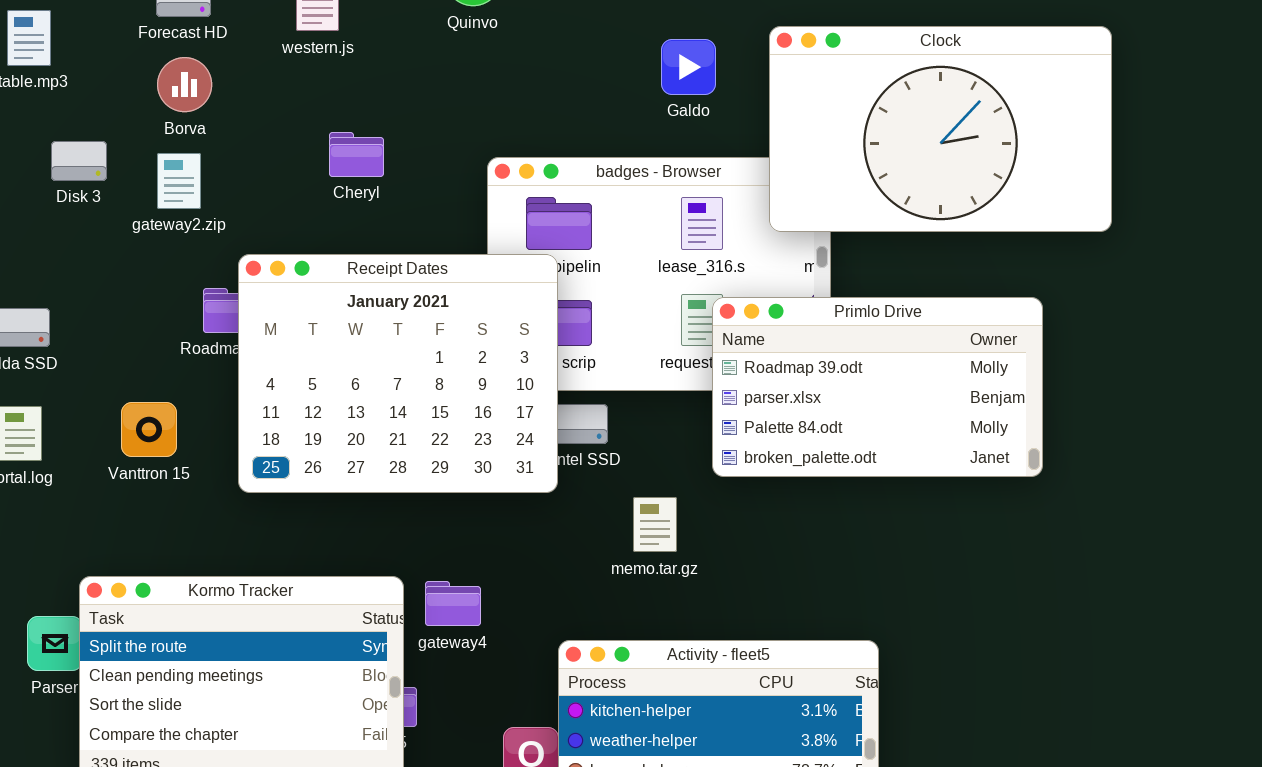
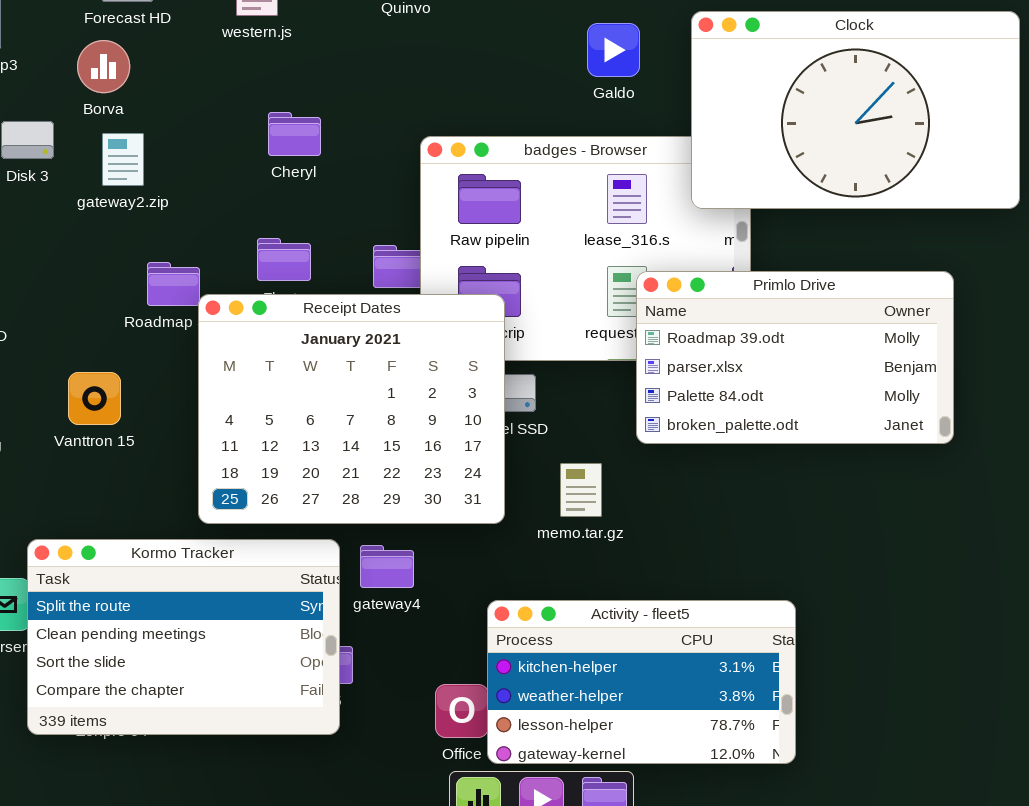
Borva: [157,57,212,112] -> [77,40,130,93], moved
Receipt Dates: [238,254,558,493] -> [198,294,505,524], moved

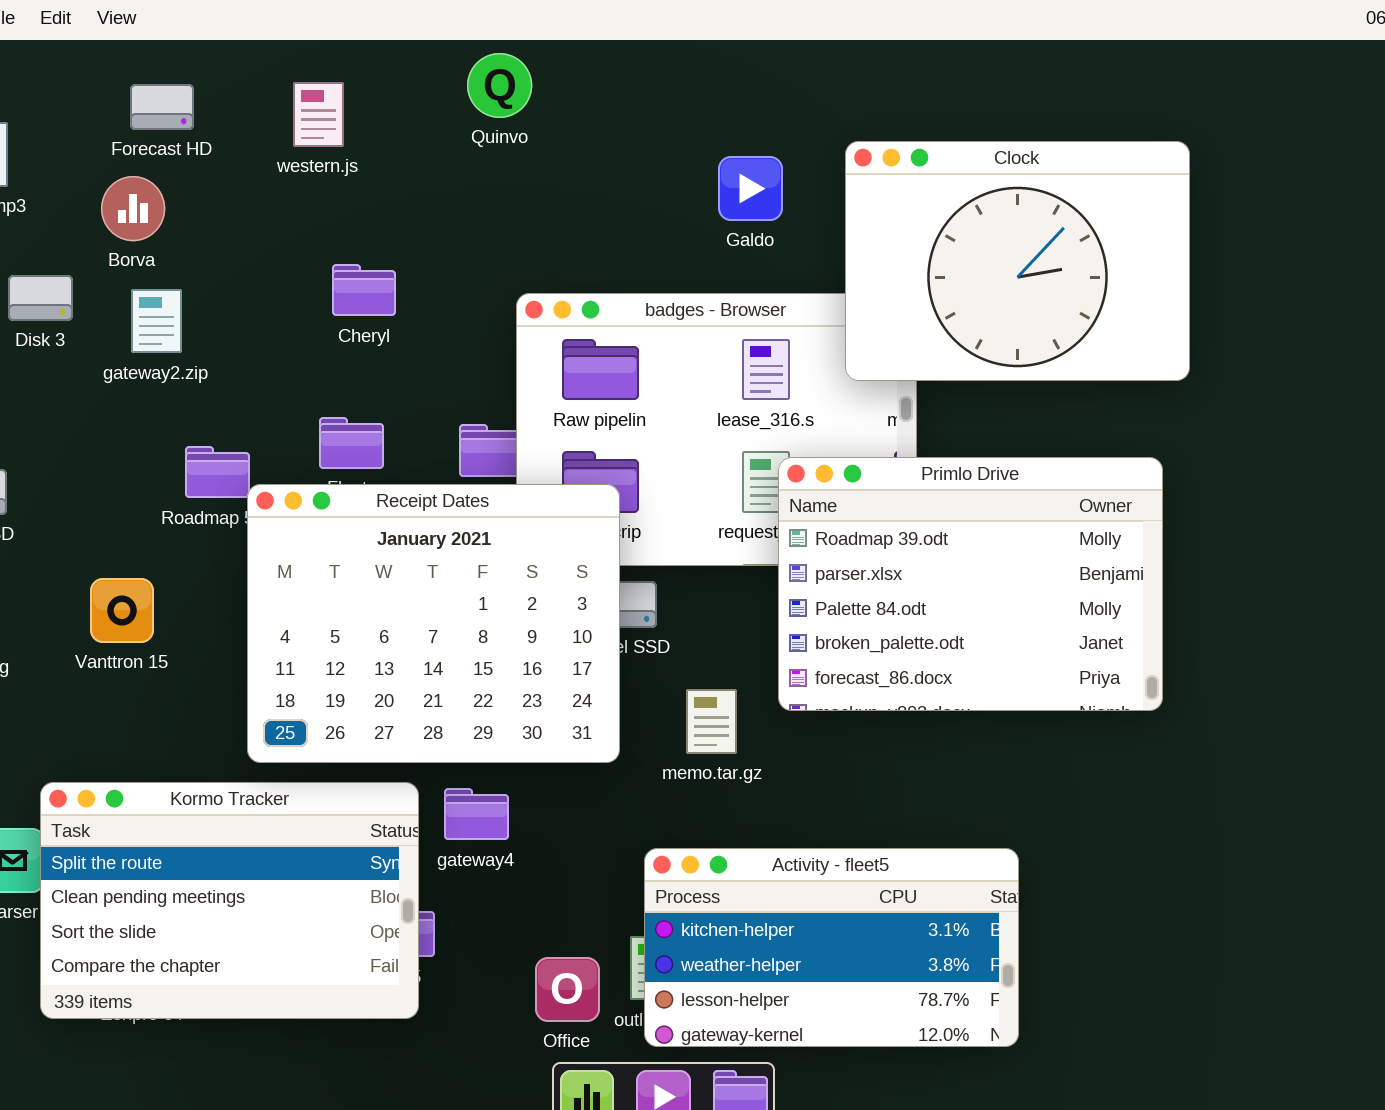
Clock: [691,11,1020,209] -> [845,141,1190,381], resized
Primlo Drive: [636,271,954,444] -> [778,457,1163,711], resized
Activity - fleet5: [487,600,796,764] -> [644,848,1019,1047], moved

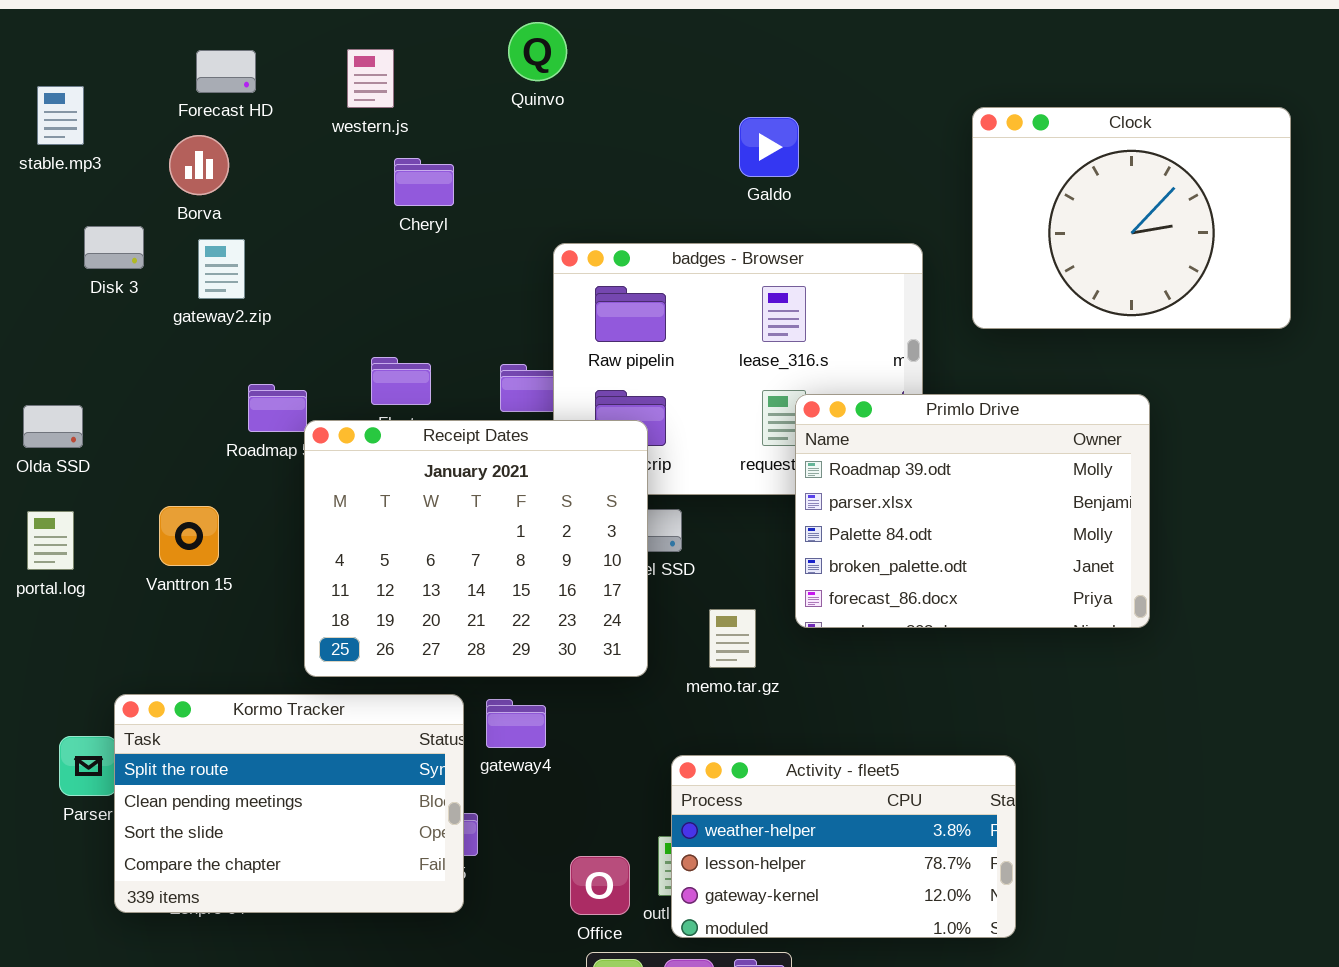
Clock: [845,141,1190,381] -> [972,107,1291,329], moved
Cheryl: [332,264,396,316] -> [394,158,454,206], moved
Activity - fleet5: [644,848,1019,1047] -> [671,755,1016,938], scrolled down 1 row

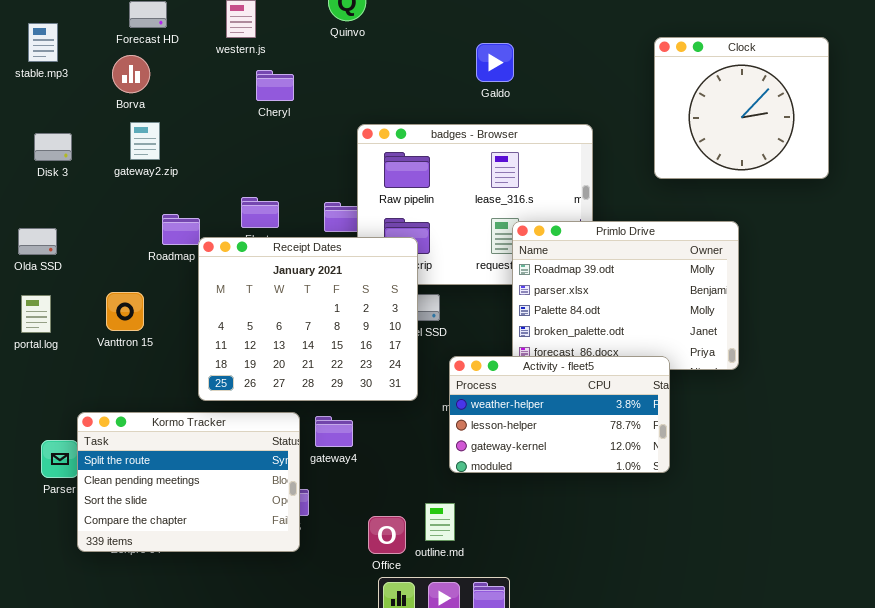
Clock: [972,107,1291,329] -> [654,37,829,179], resized
Disk 3: [84,226,144,269] -> [34,133,72,161], moved
Activity - fleet5: [671,755,1016,938] -> [449,356,670,473], moved

